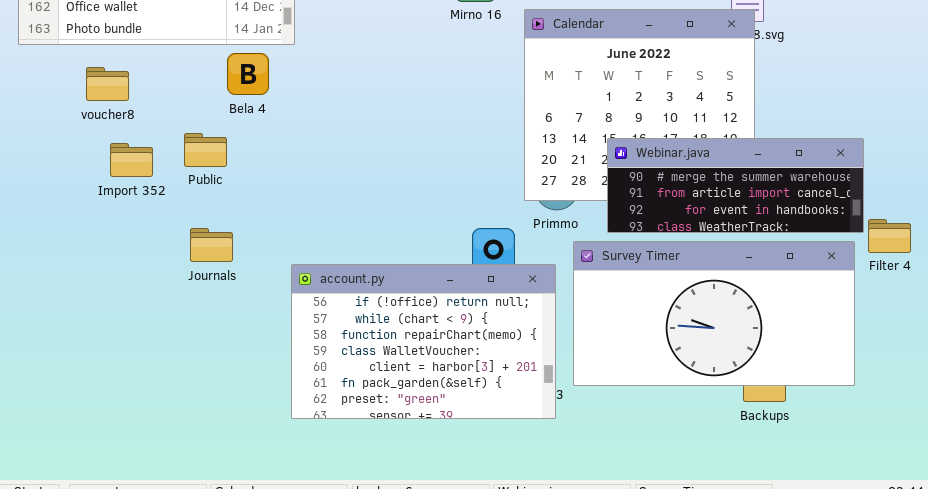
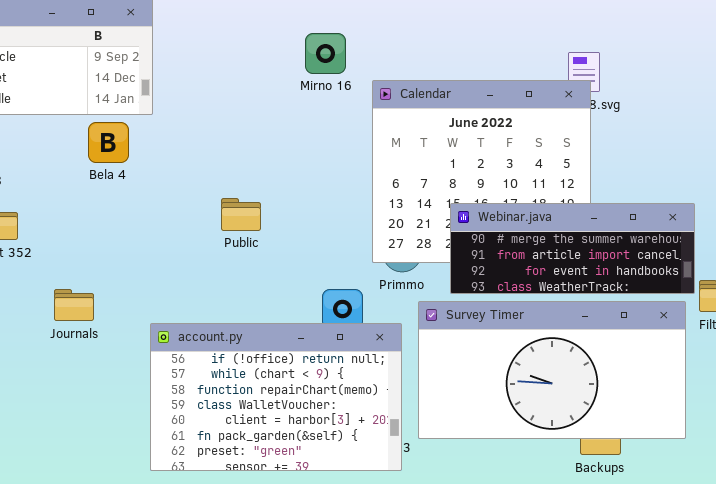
Public: [184,133,227,167] -> [221,198,261,231], moved

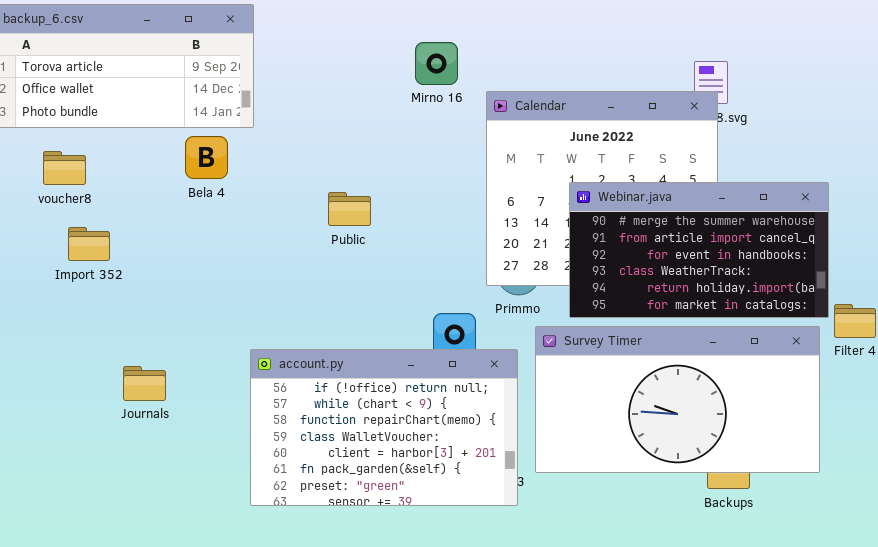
Public: [221,198,261,231] -> [328,192,371,226], moved
Webinar.java: [450,203,695,294] -> [569,182,829,318], resized
Journals: [54,289,94,321] -> [123,366,166,401], moved

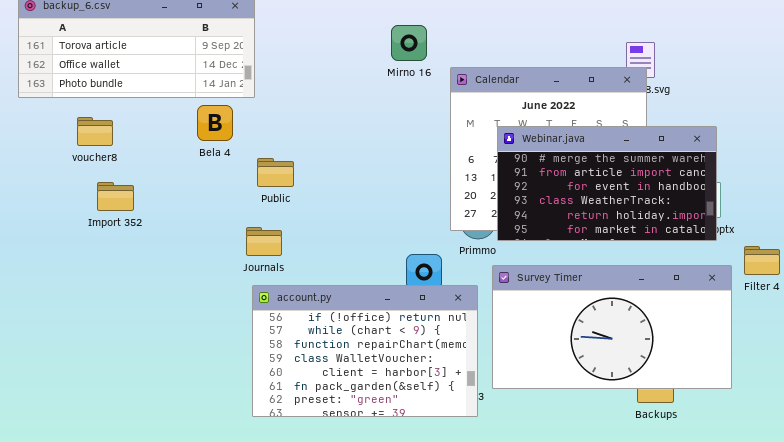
Webinar.java: [569,182,829,318] -> [497,126,717,241], moved
Public: [328,192,371,226] -> [257,158,294,187], moved
Journals: [123,366,166,401] -> [246,227,282,256], moved

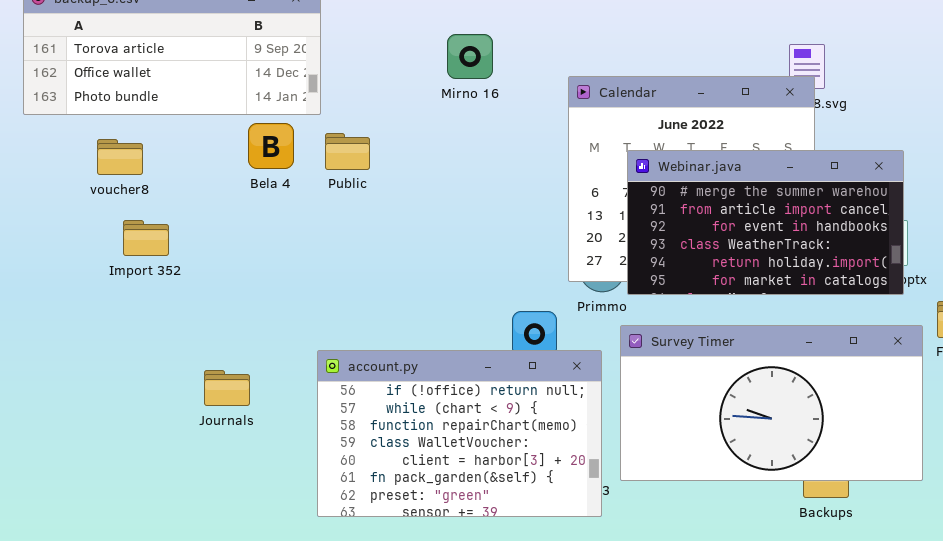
Mirno 16: [391,25,427,61] -> [447,34,493,79], moved
Public: [257,158,294,187] -> [325,133,370,170], moved
Journals: [246,227,282,256] -> [204,370,250,406], moved

